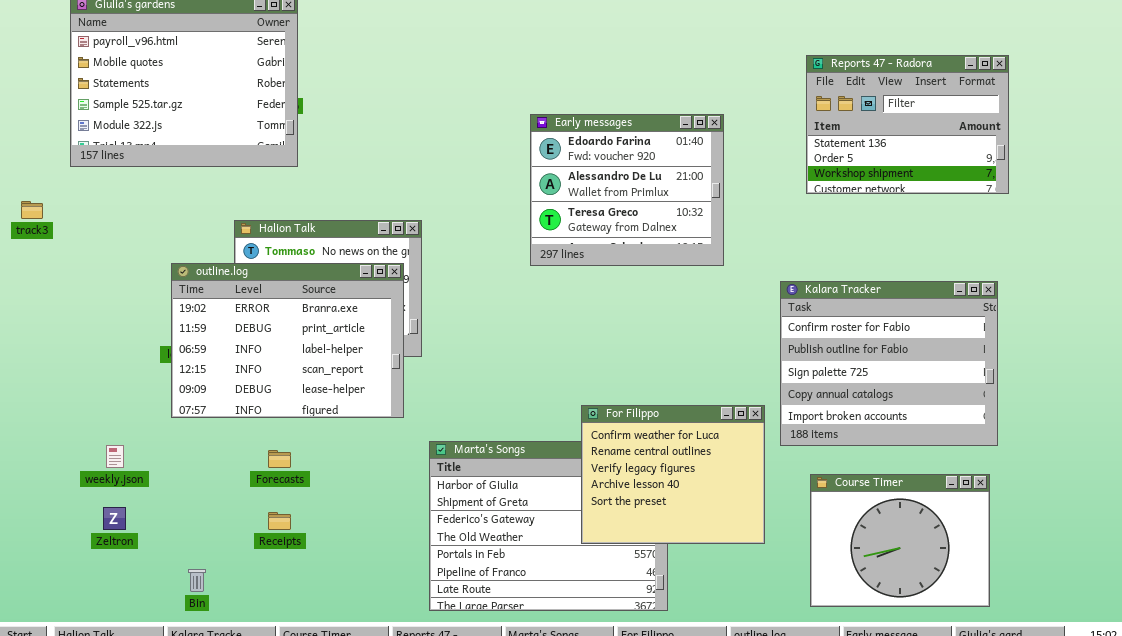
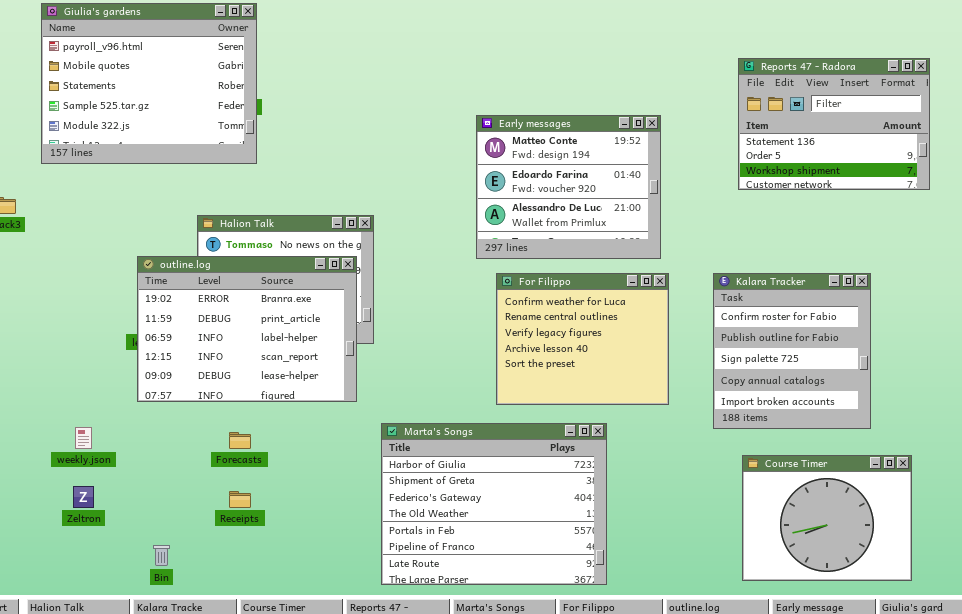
Early messages: [530,114,724,266] -> [476,115,661,259], scrolled up 1 row
Kalara Tracker: [780,281,998,446] -> [713,273,871,429], resized
For Filippo: [581,405,765,544] -> [496,273,669,405], moved

